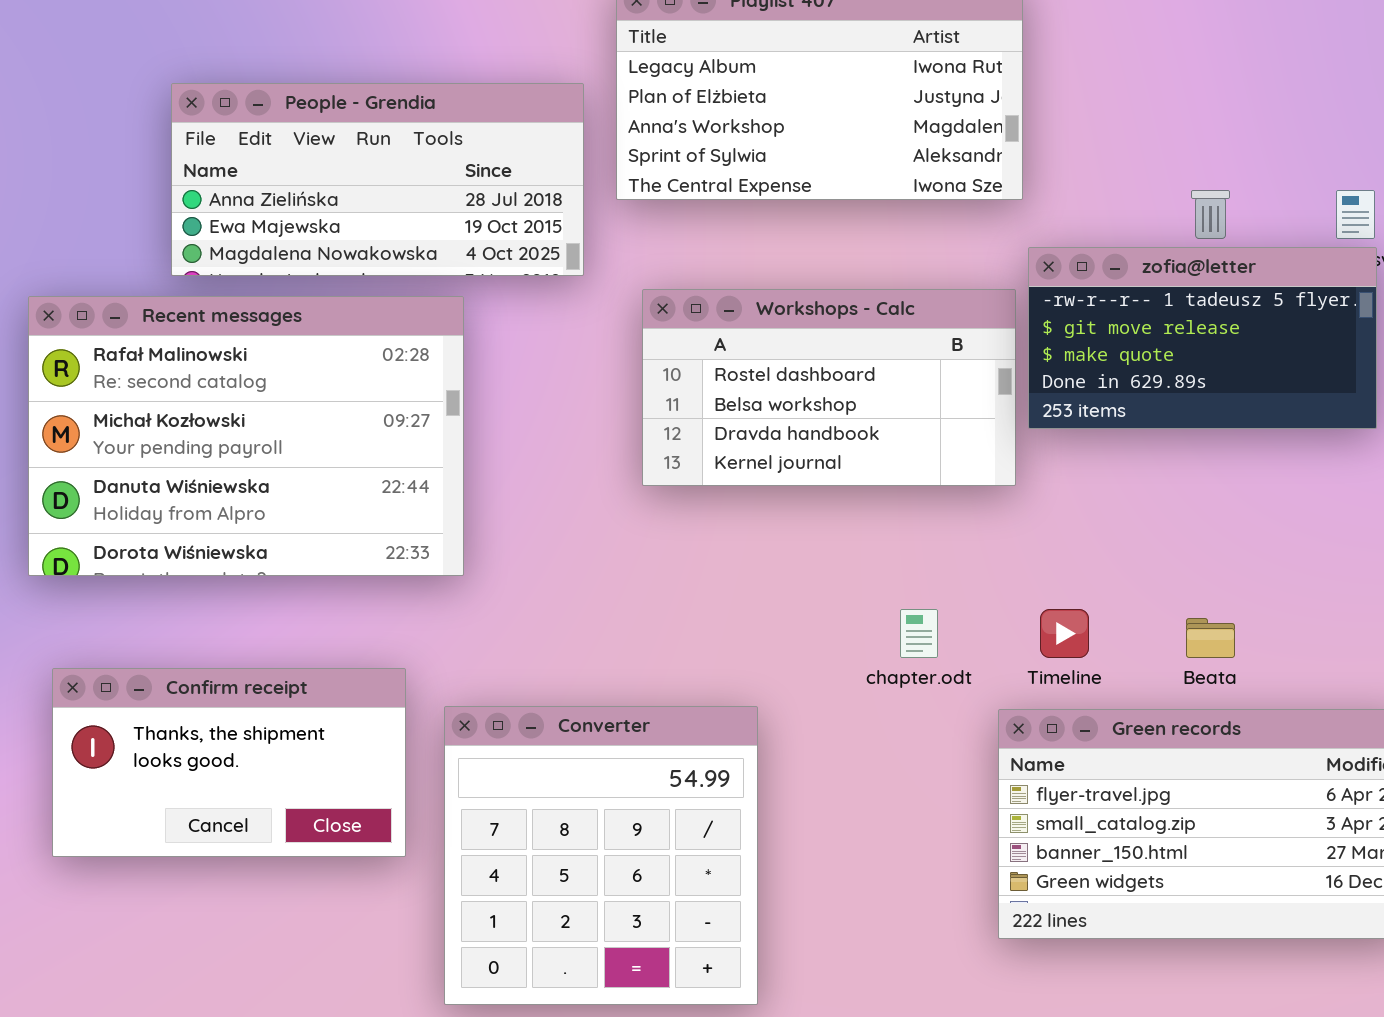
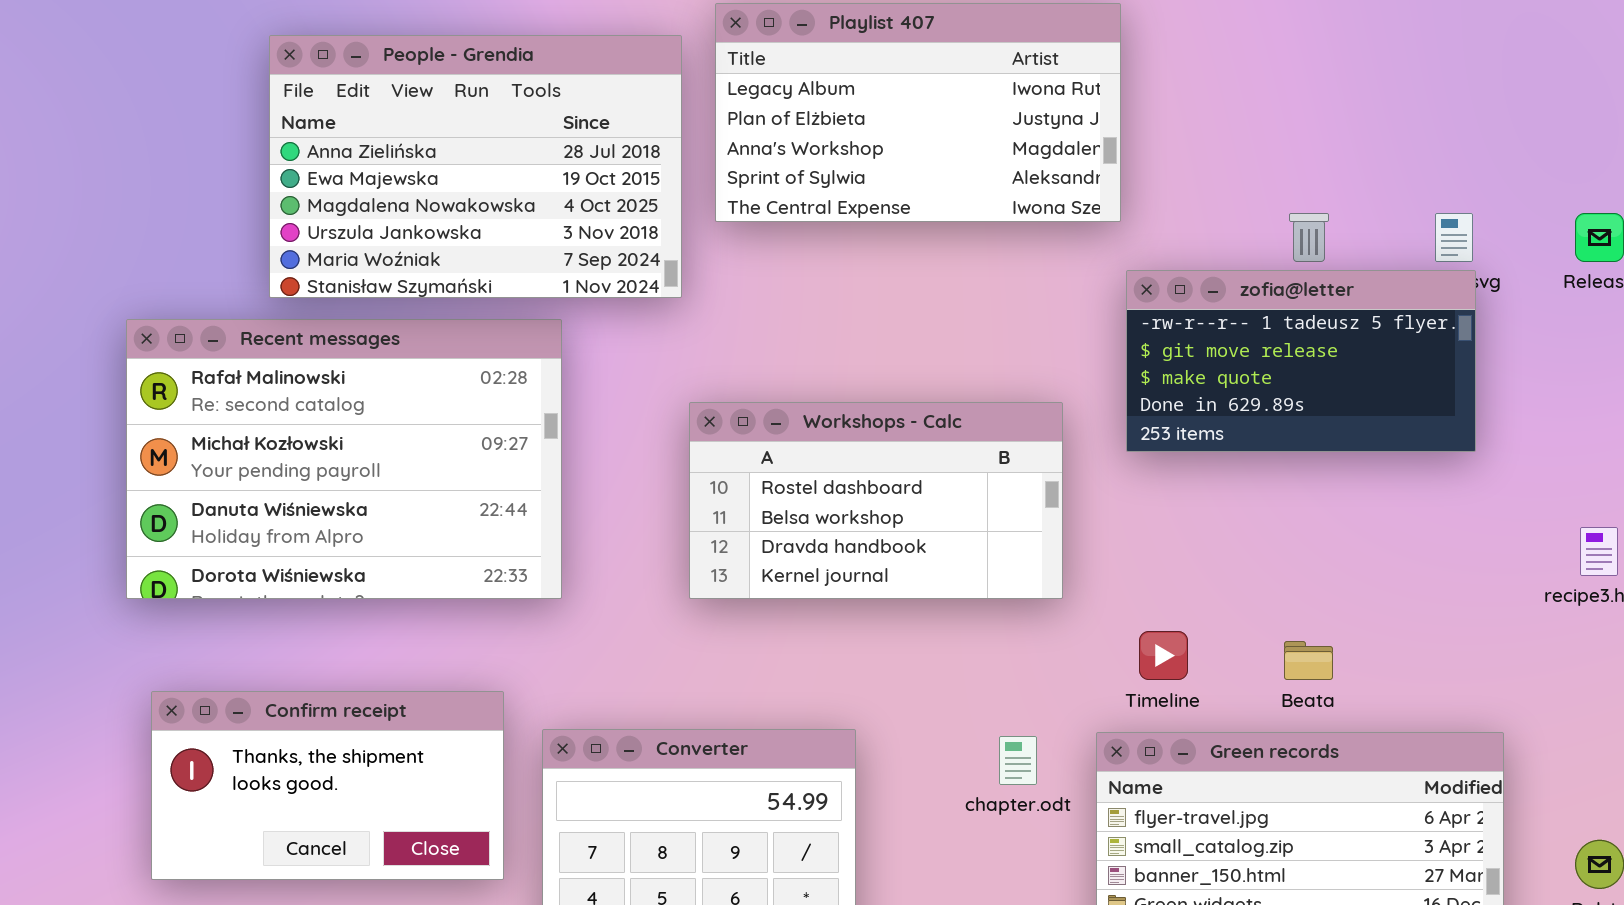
People - Grendia: [171,83,584,276] -> [269,35,682,298], resized
Workshops - Calc: [642,289,1016,486] -> [689,402,1063,599], moved
chapter.odt: [900,609,938,658] -> [999,736,1037,785], moved

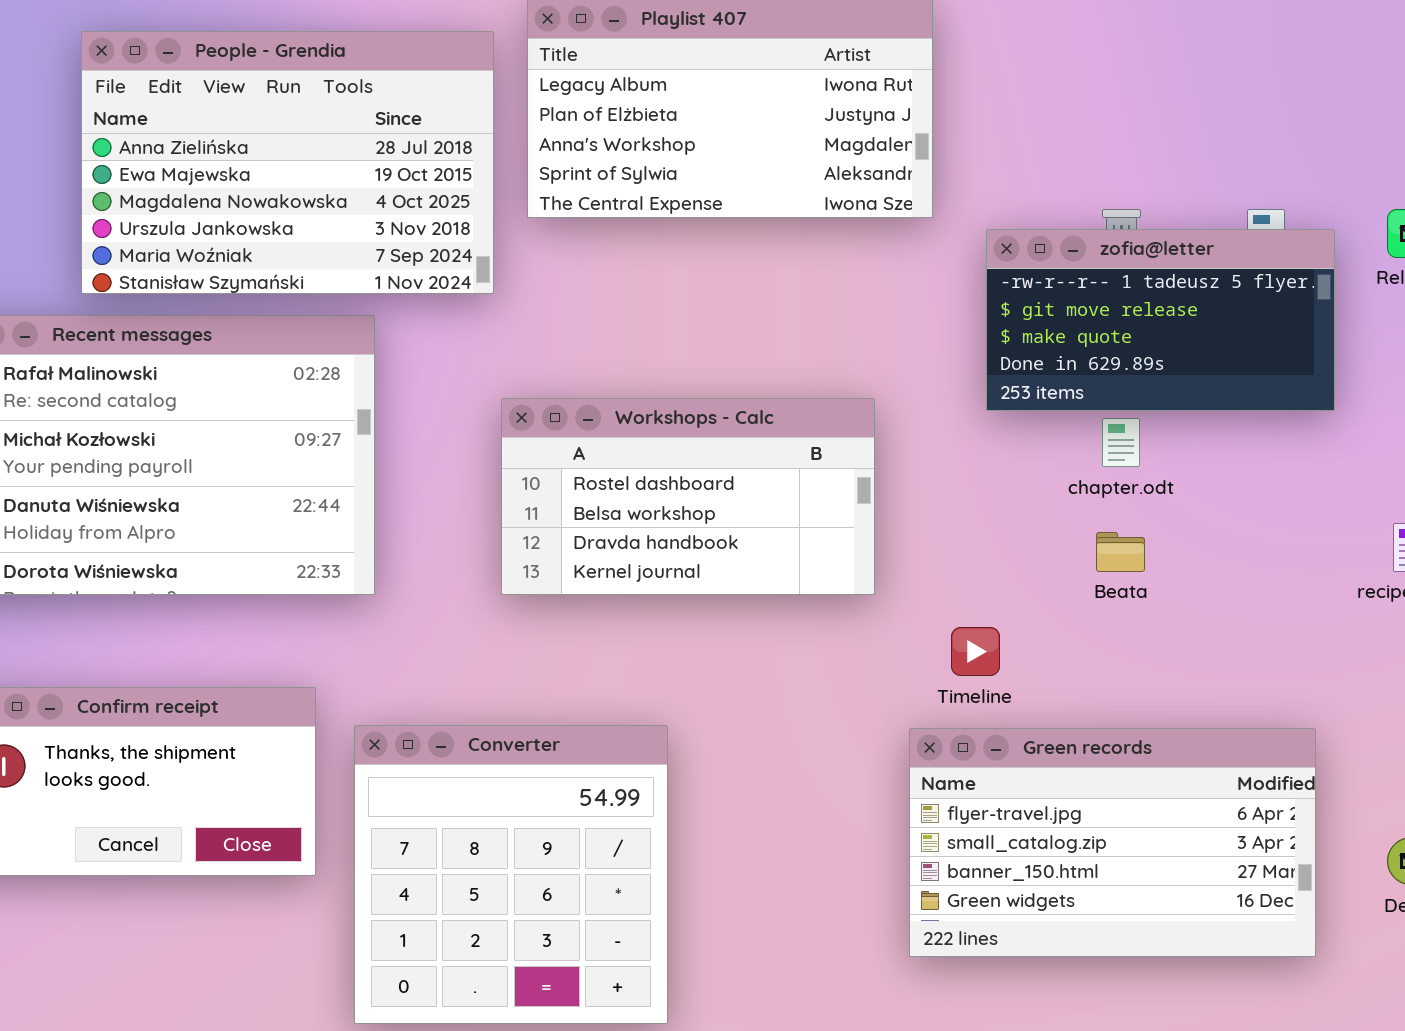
zofia@letter: [1126,270,1476,452] -> [986,229,1335,411], moved
Beata: [1284,641,1333,680] -> [1096,532,1145,572], moved
chapter.odt: [999,736,1037,785] -> [1102,418,1140,467], moved

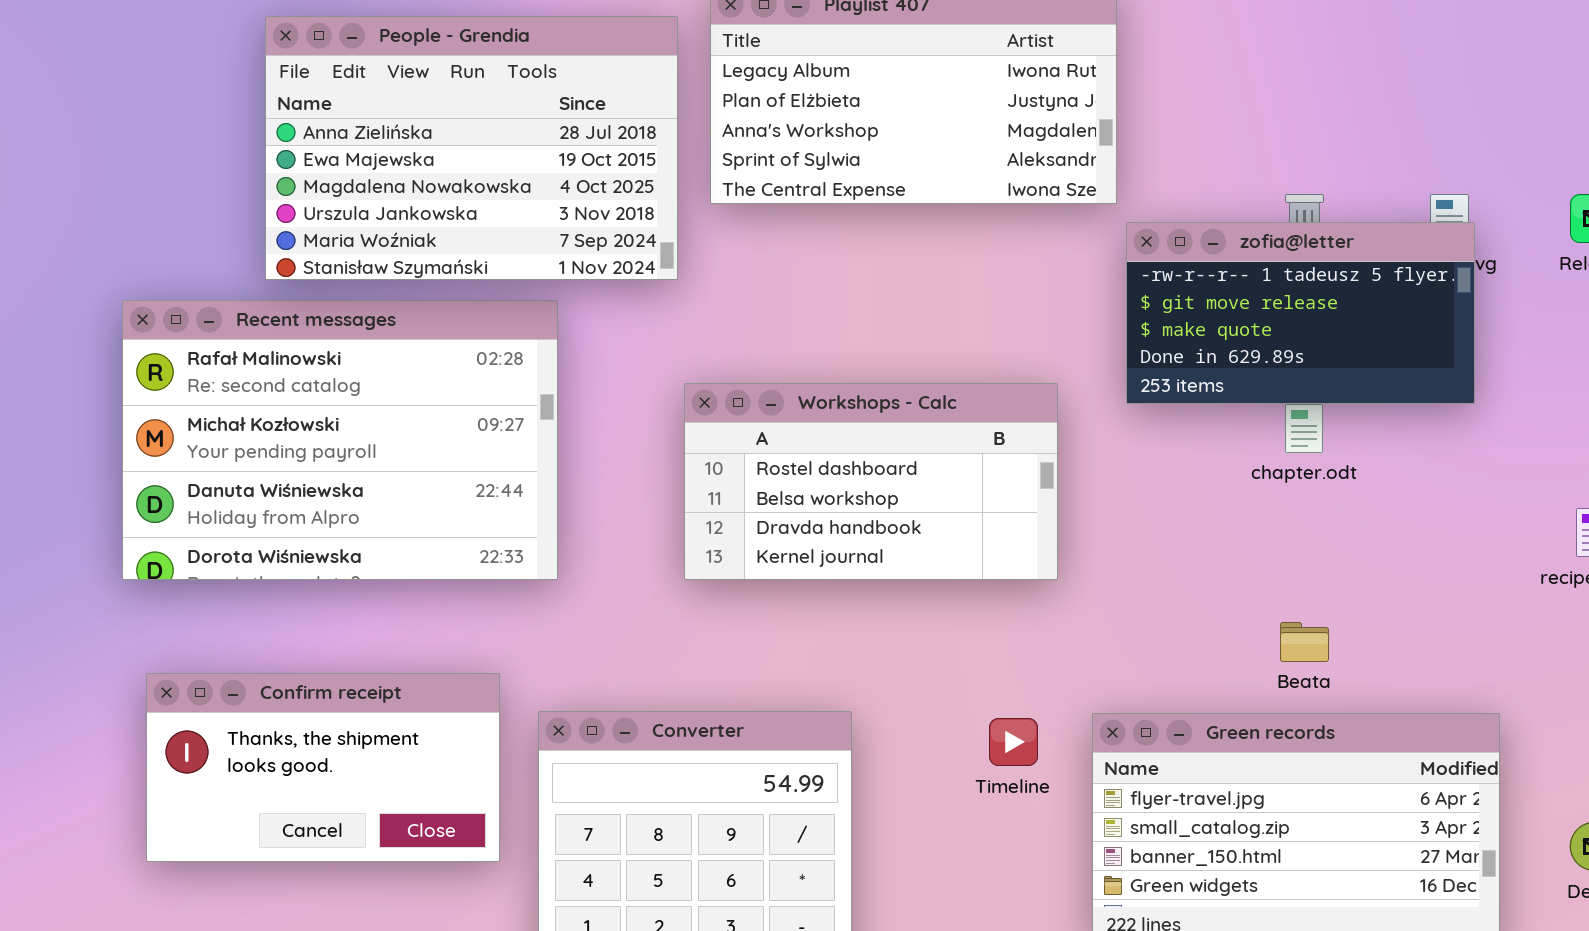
zofia@letter: [986,229,1335,411] -> [1126,222,1475,404], moved
Beata: [1096,532,1145,572] -> [1280,622,1329,662], moved
Timeline: [951,627,1000,676] -> [989,718,1038,766], moved

